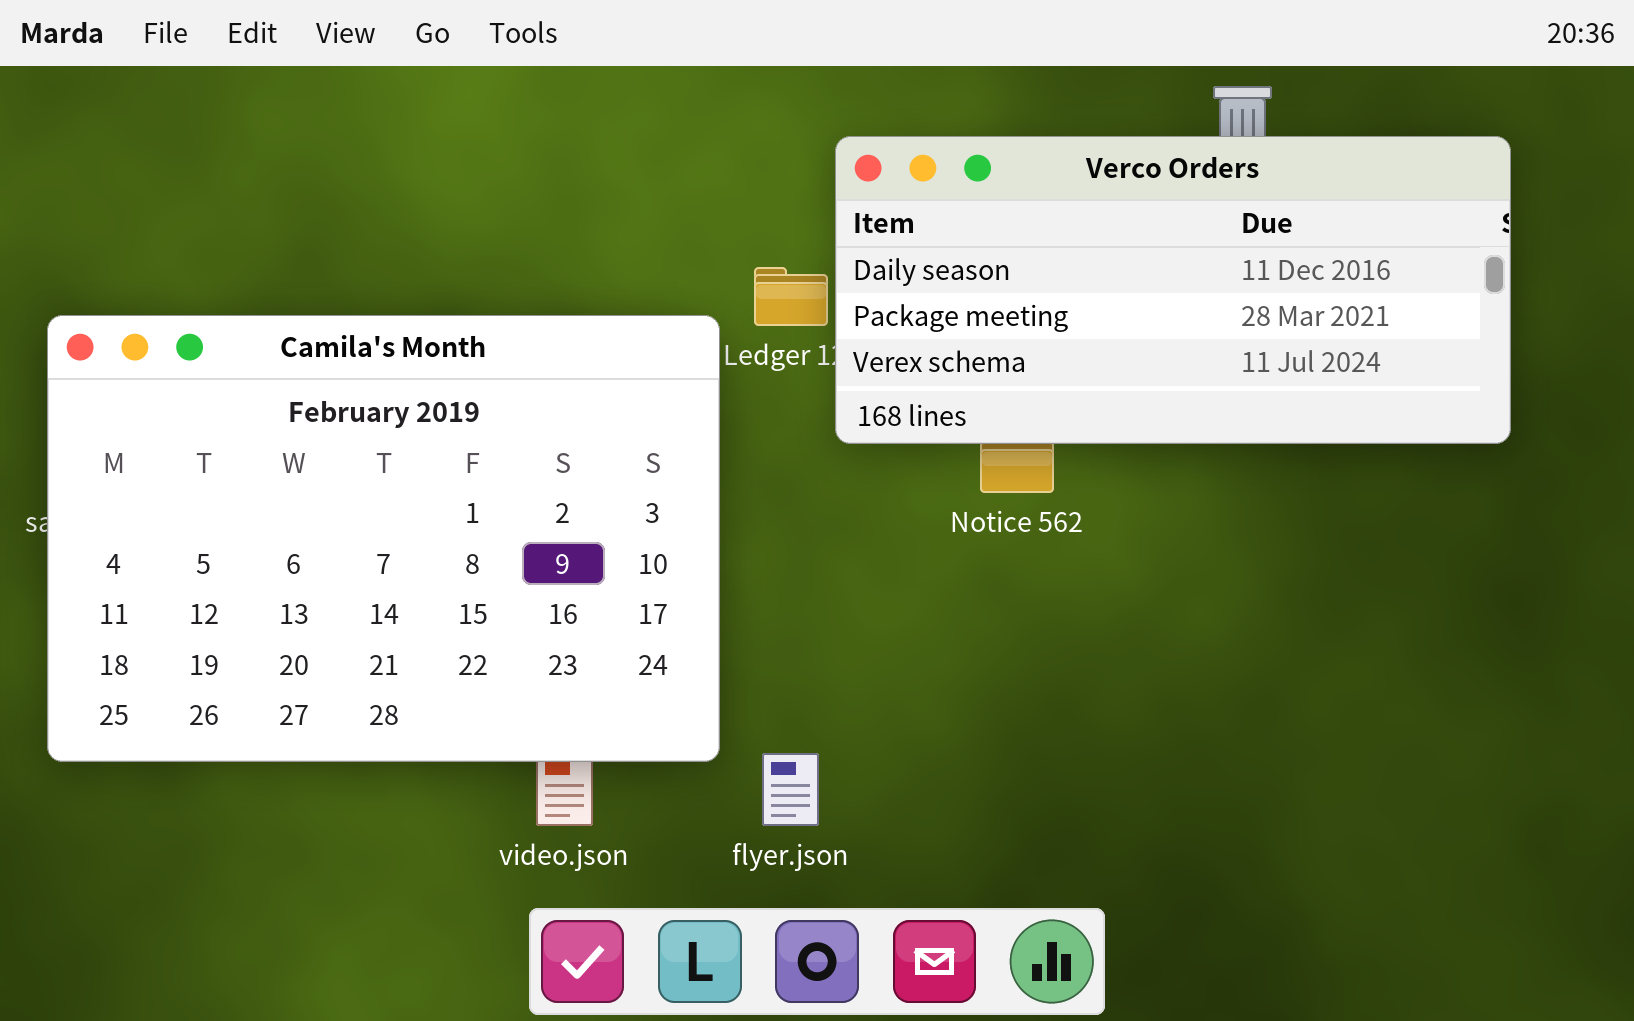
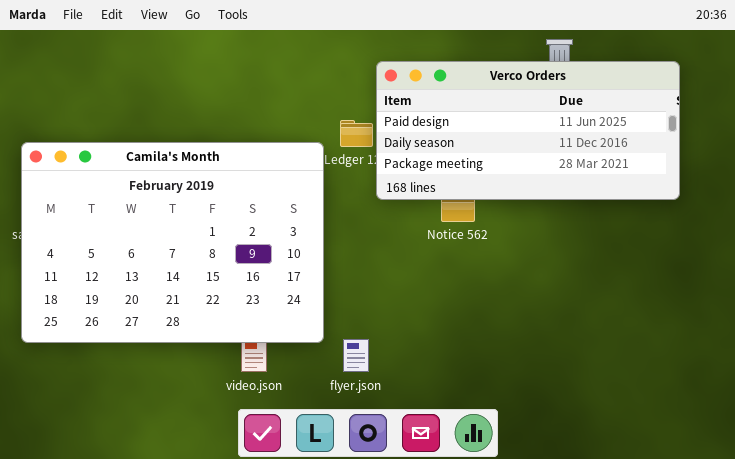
Verco Orders: [835,136,1511,444] -> [376,61,680,200], scrolled up 1 row

